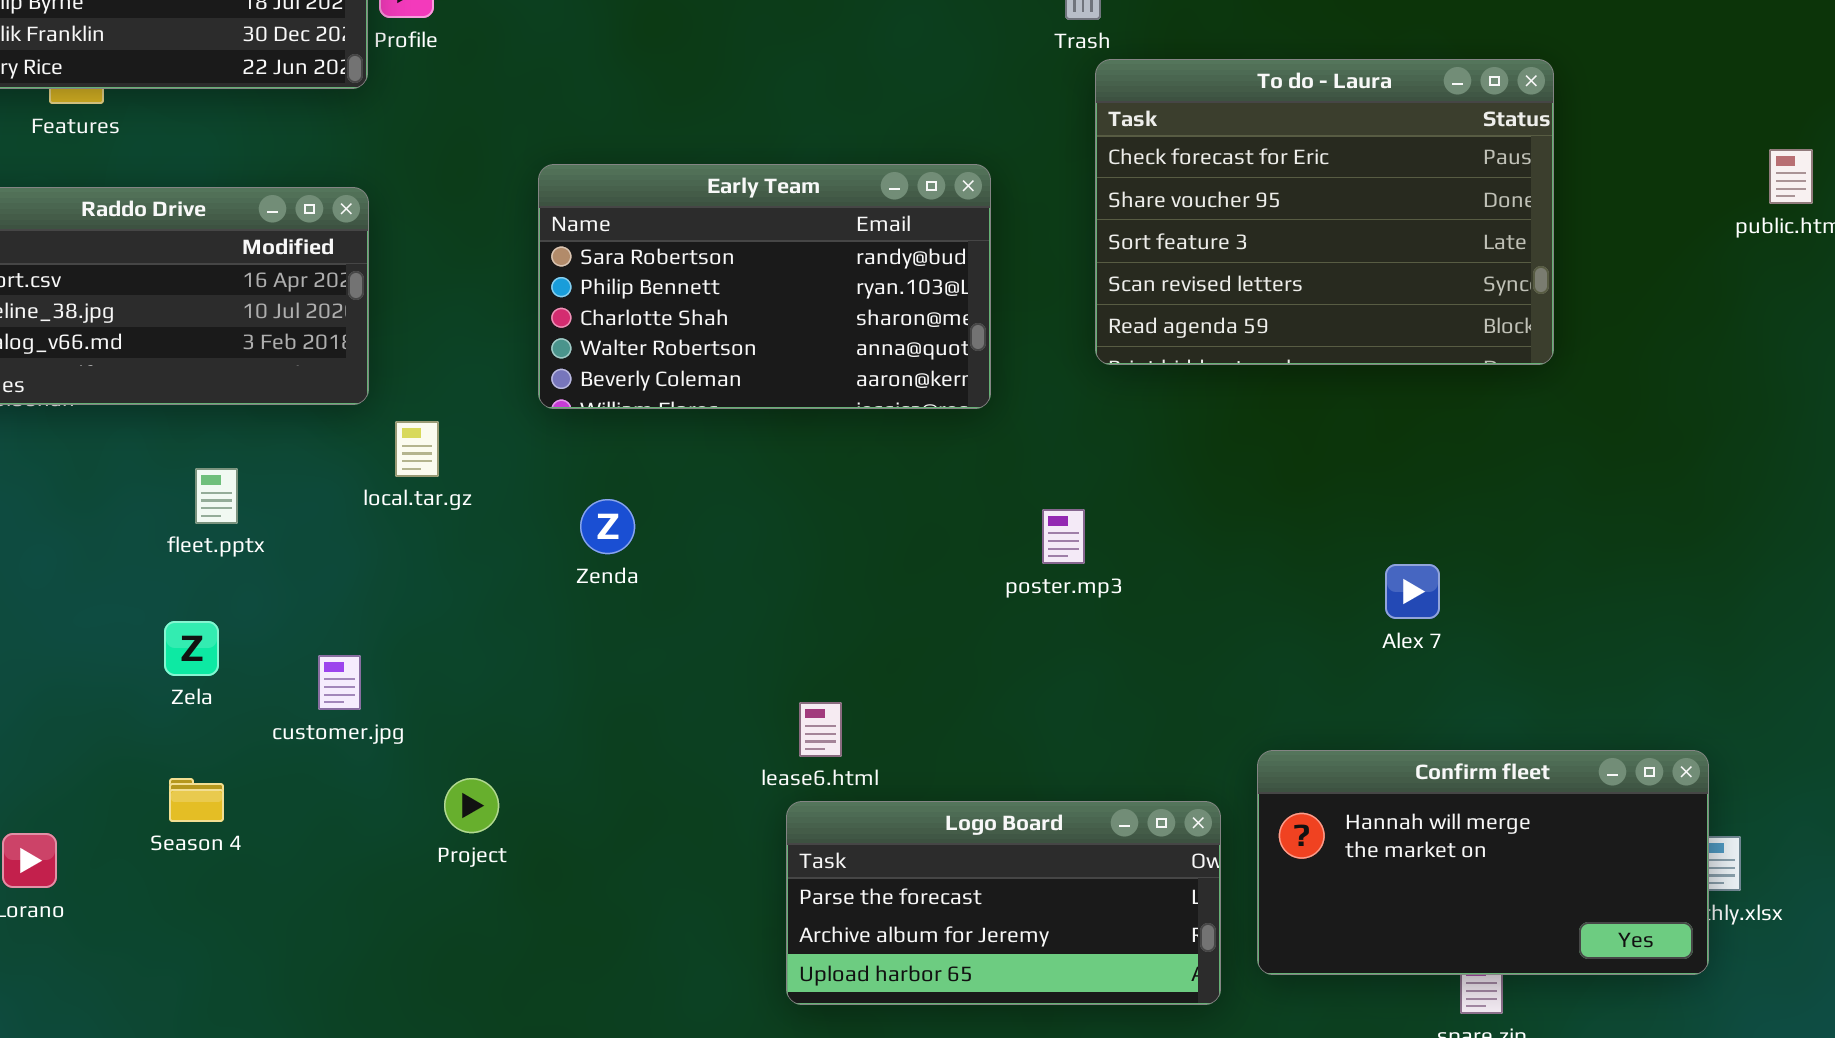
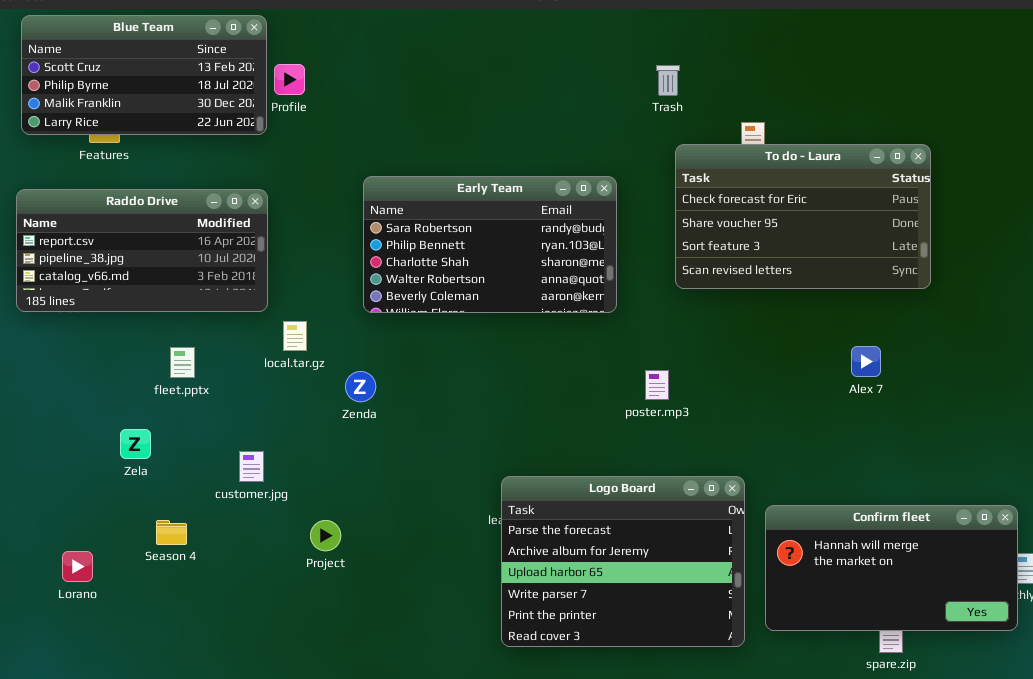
To do - Laura: [1095,59,1554,365] -> [675,144,931,289], resized
Zenda: [580,499,635,554] -> [345,371,376,402], moved
Alex 7: [1385,564,1440,619] -> [851,346,881,377], moved
Zela: [164,621,219,676] -> [120,429,151,459], moved
Logo Board: [786,801,1221,1005] -> [501,476,745,647], resized

